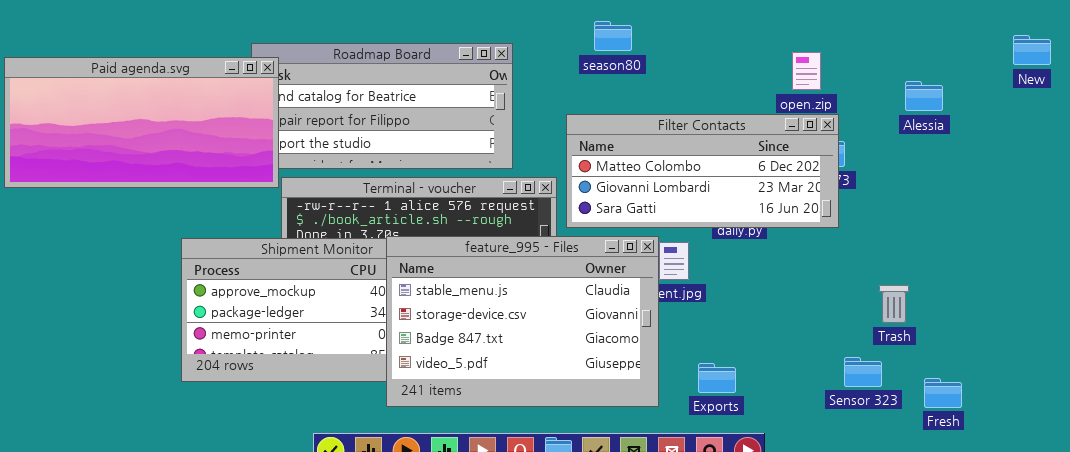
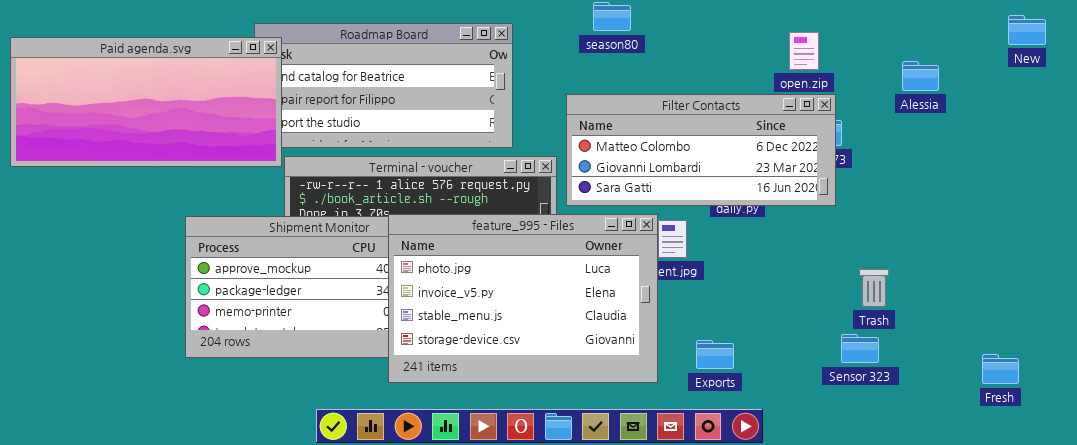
feature_995 - Files: [386,236,659,407] -> [388,214,658,383], scrolled up 2 rows
Trash: [879,285,909,323] -> [859,269,889,307], moved
Fresh: [924,378,962,408] -> [982,354,1019,384], moved

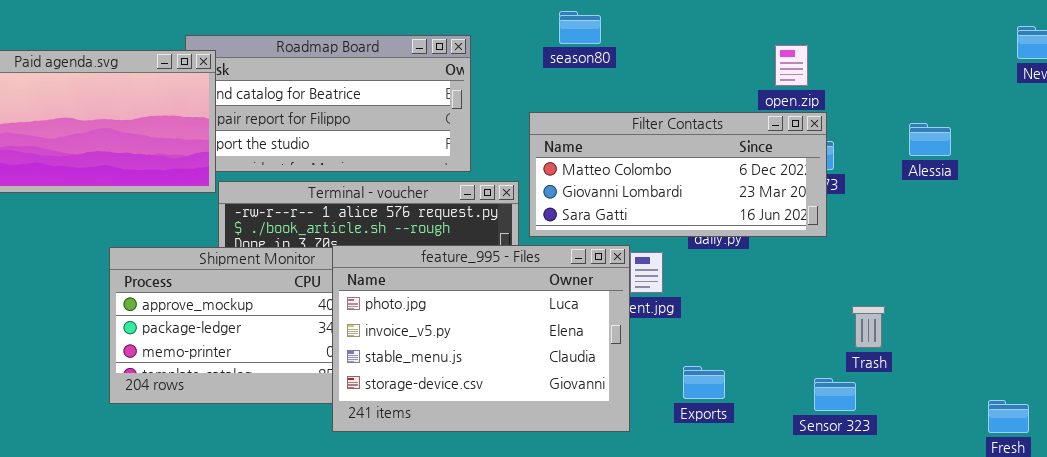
Alessia: [902,61,939,91] -> [909,123,951,156], moved
Sensor 323: [841,334,879,363] -> [814,378,856,411], moved
Exports: [696,340,734,369] -> [683,366,725,399], moved

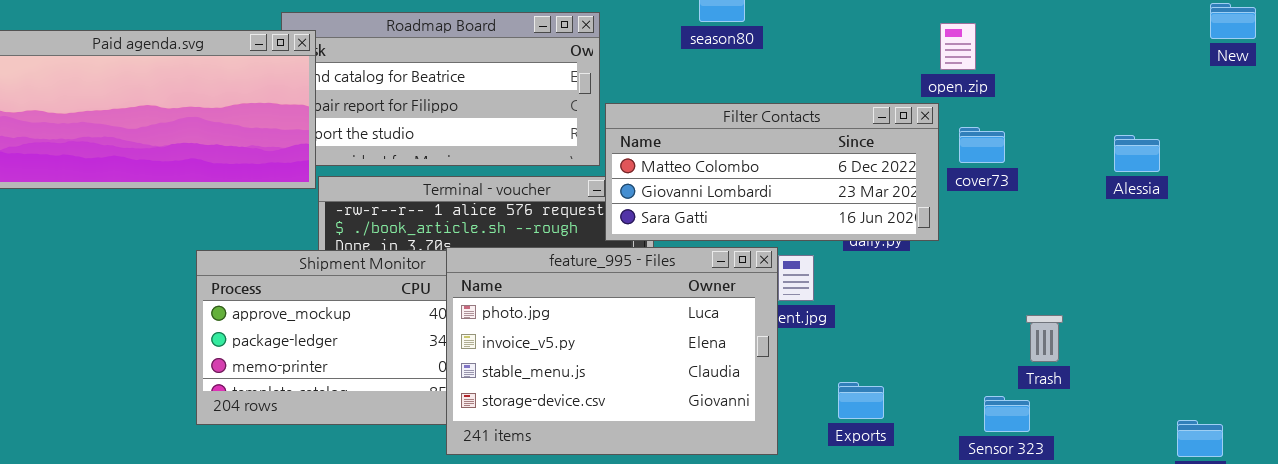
Filter Contacts: [529,112,827,237] -> [605,103,939,241], moved
Alessia: [909,123,951,156] -> [1114,135,1160,172], moved

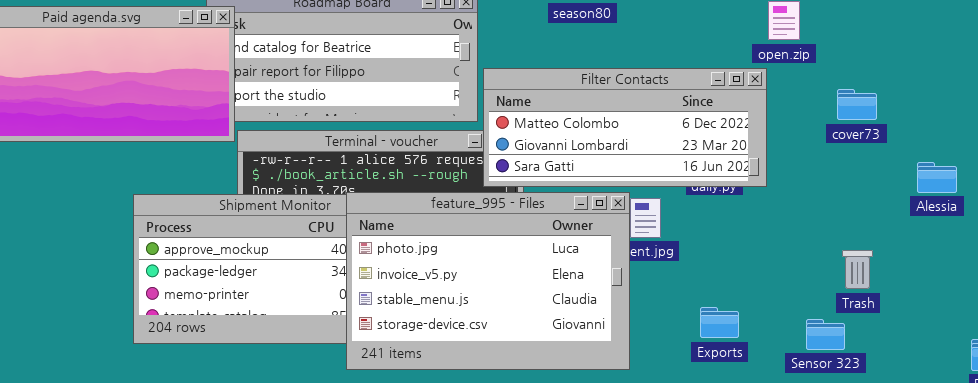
cover73: [959,127,1005,163] -> [837,89,877,120], moved
Alessia: [1114,135,1160,172] -> [917,162,957,193], moved
Exports: [838,382,884,419] -> [700,307,739,338], moved

